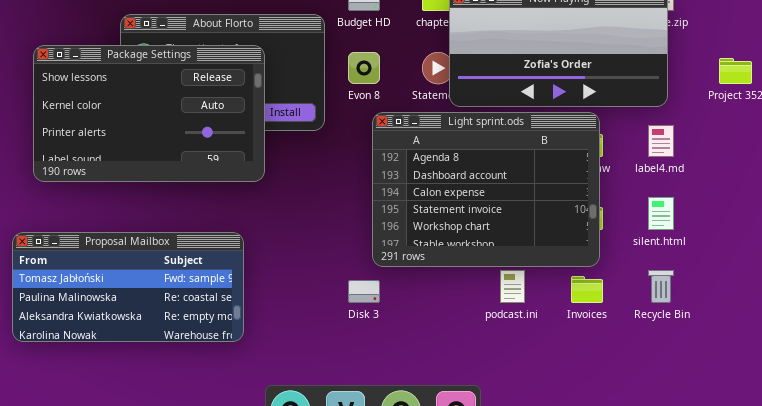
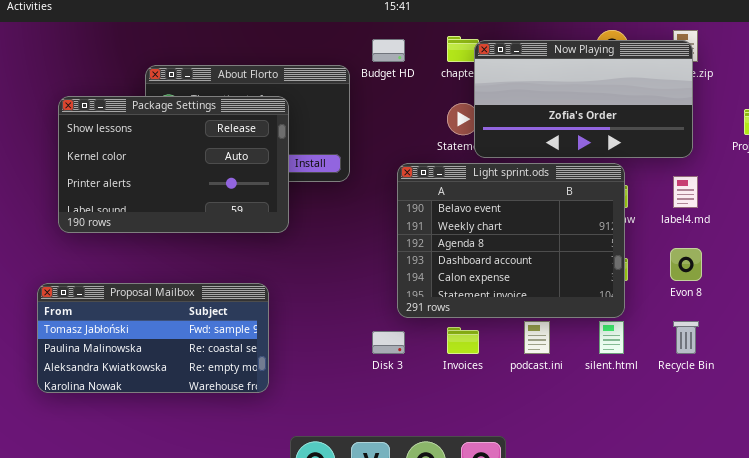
Evon 8: [348,52,380,84] -> [670,248,702,281], moved
Light sprint.ods: [372,112,600,267] -> [397,163,625,318], scrolled up 2 rows
silent.html: [648,197,674,230] -> [599,321,624,354], moved
Invoices: [571,276,603,303] -> [447,327,479,354], moved

